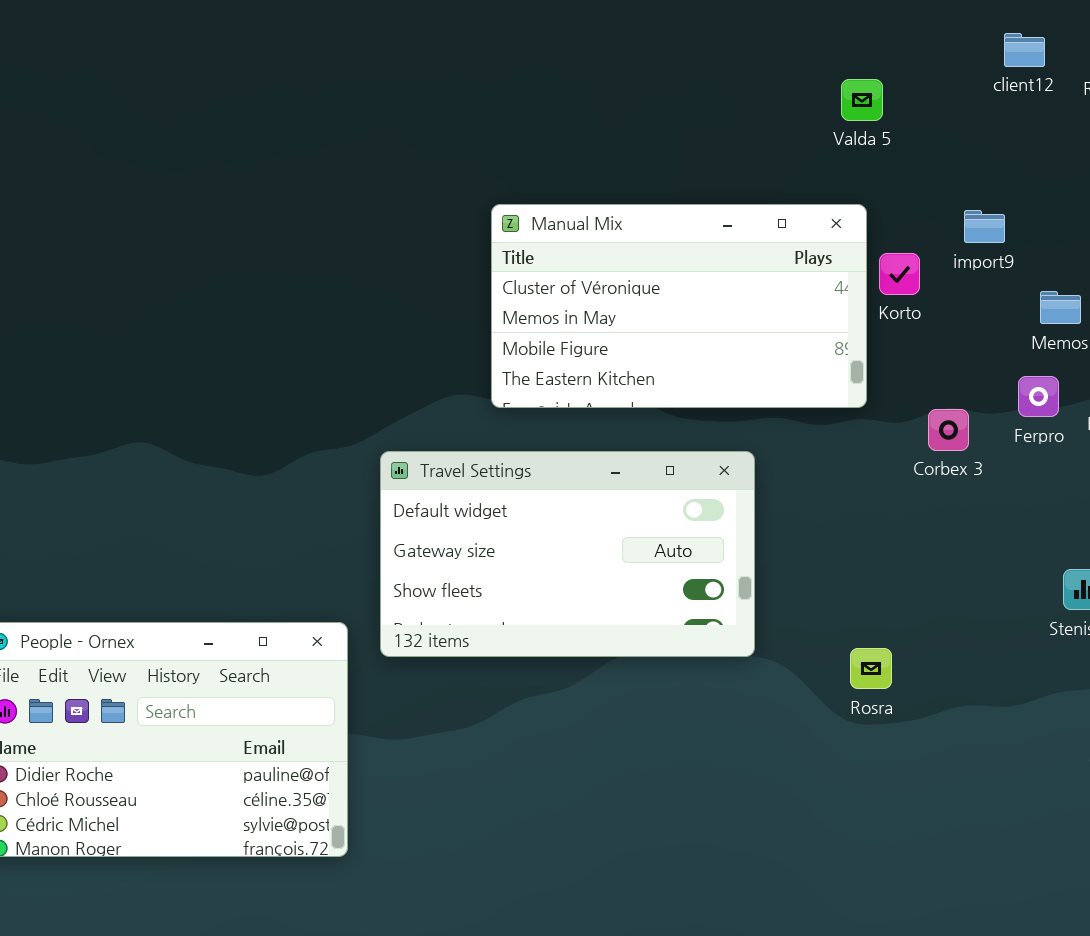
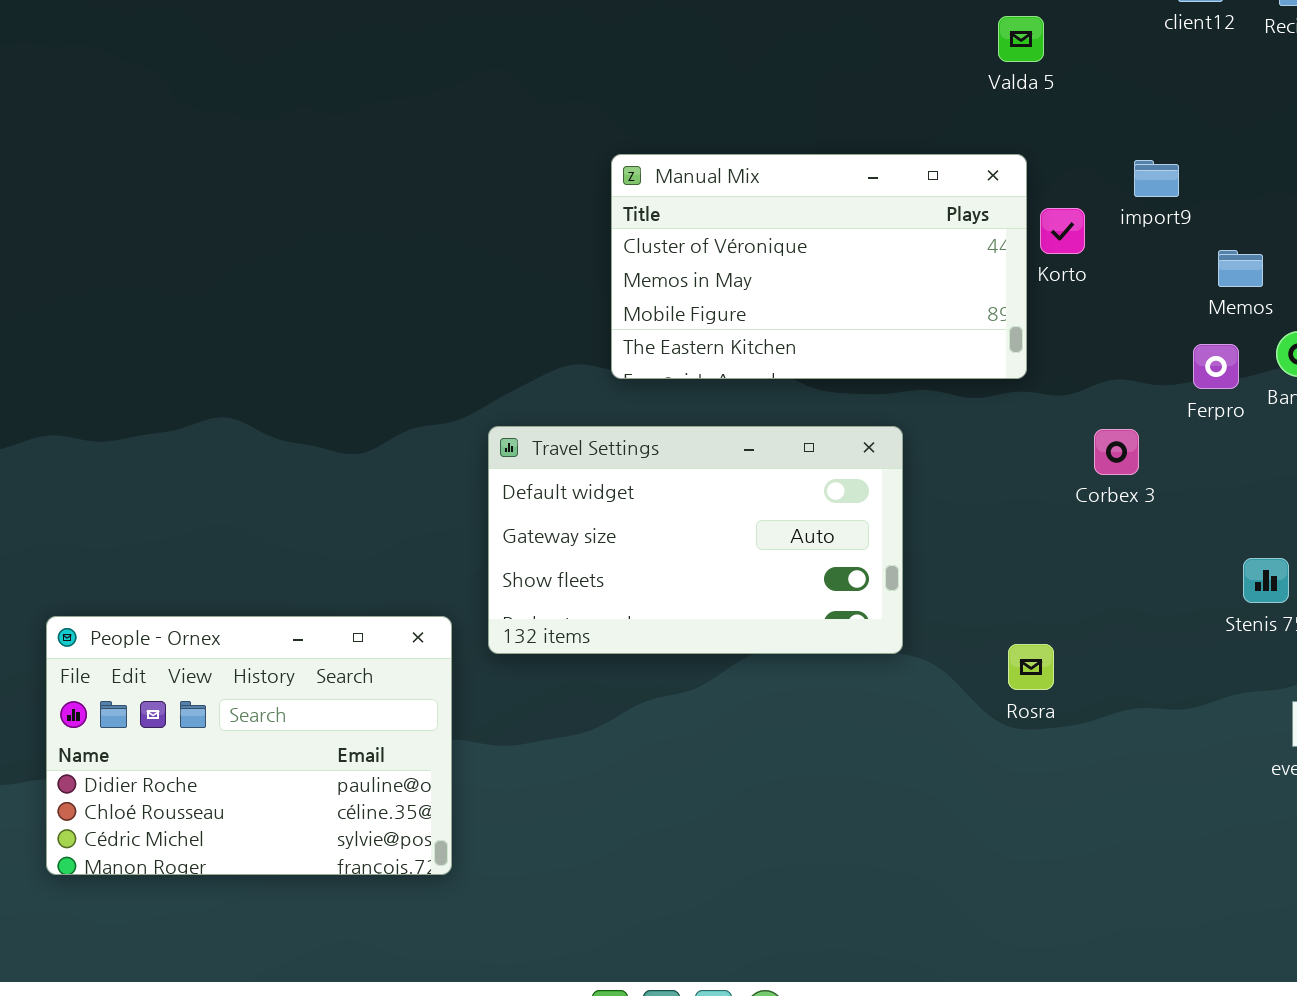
Corbex 3: [928,409,969,451] -> [1094,429,1139,475], moved

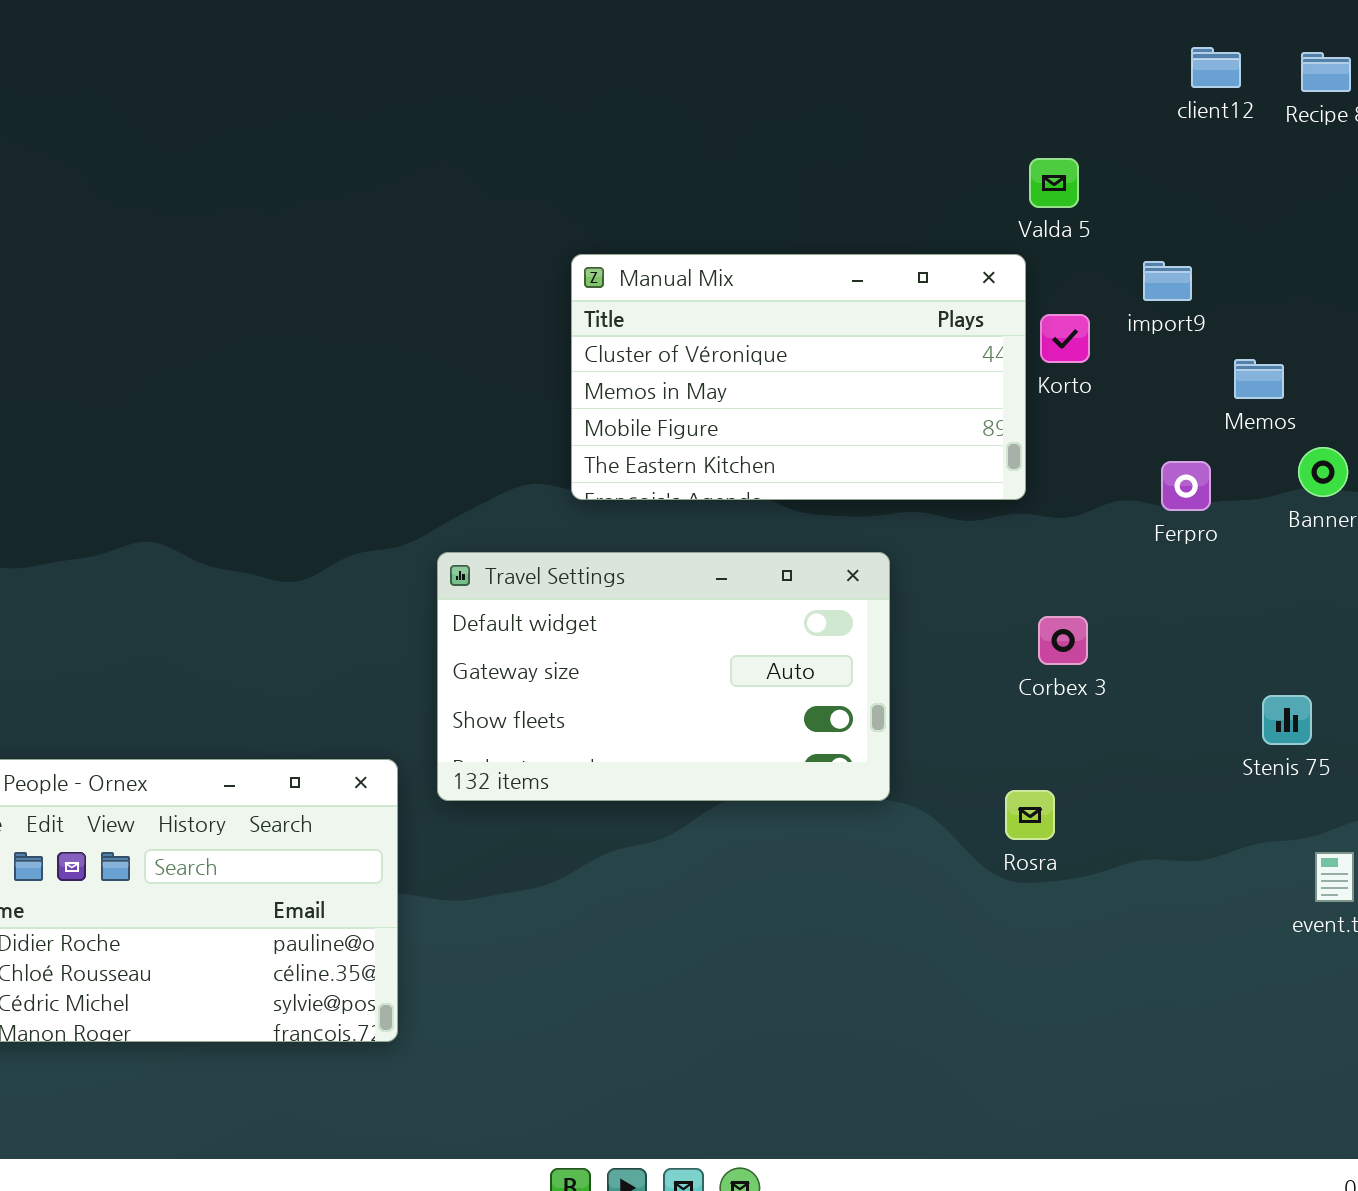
Valda 5: [998,16,1044,62] -> [1029,158,1079,208], moved
Ferpro: [1193,344,1239,389] -> [1161,461,1211,511], moved
Corbex 3: [1094,429,1139,475] -> [1038,616,1088,665], moved

